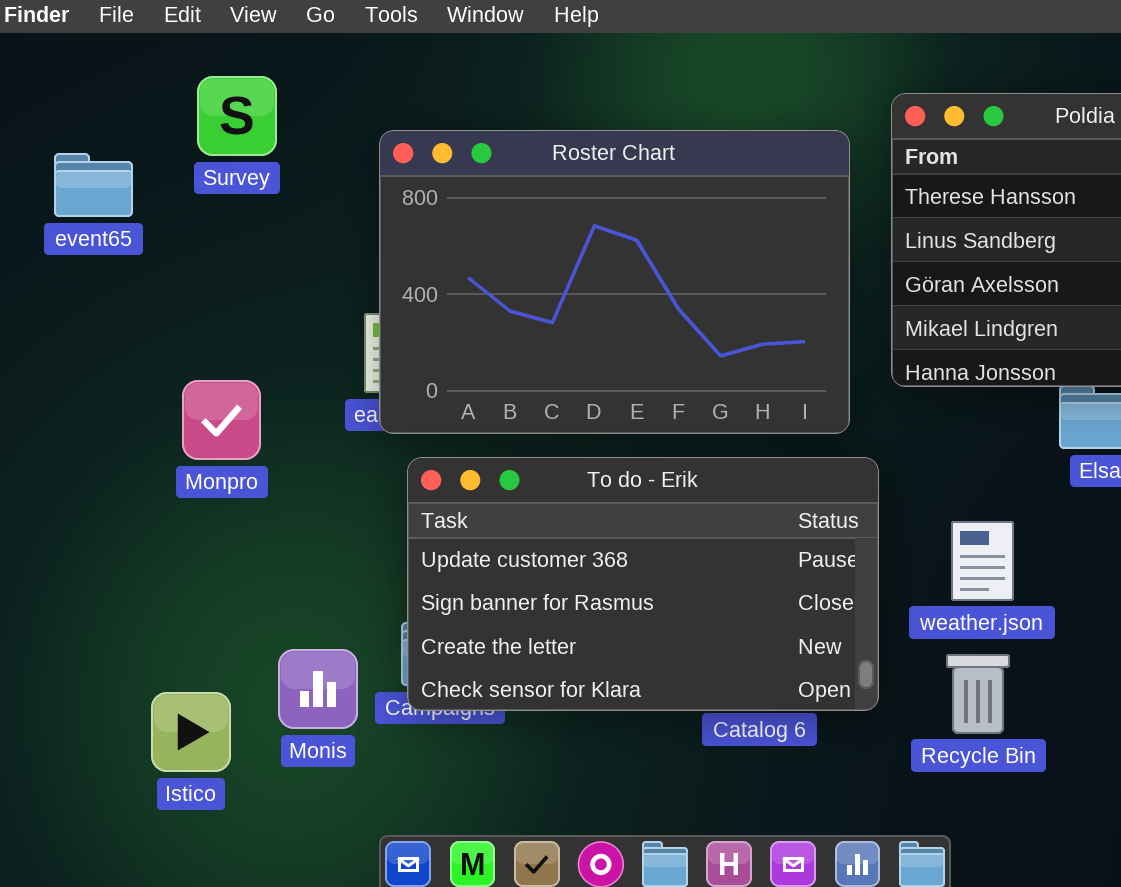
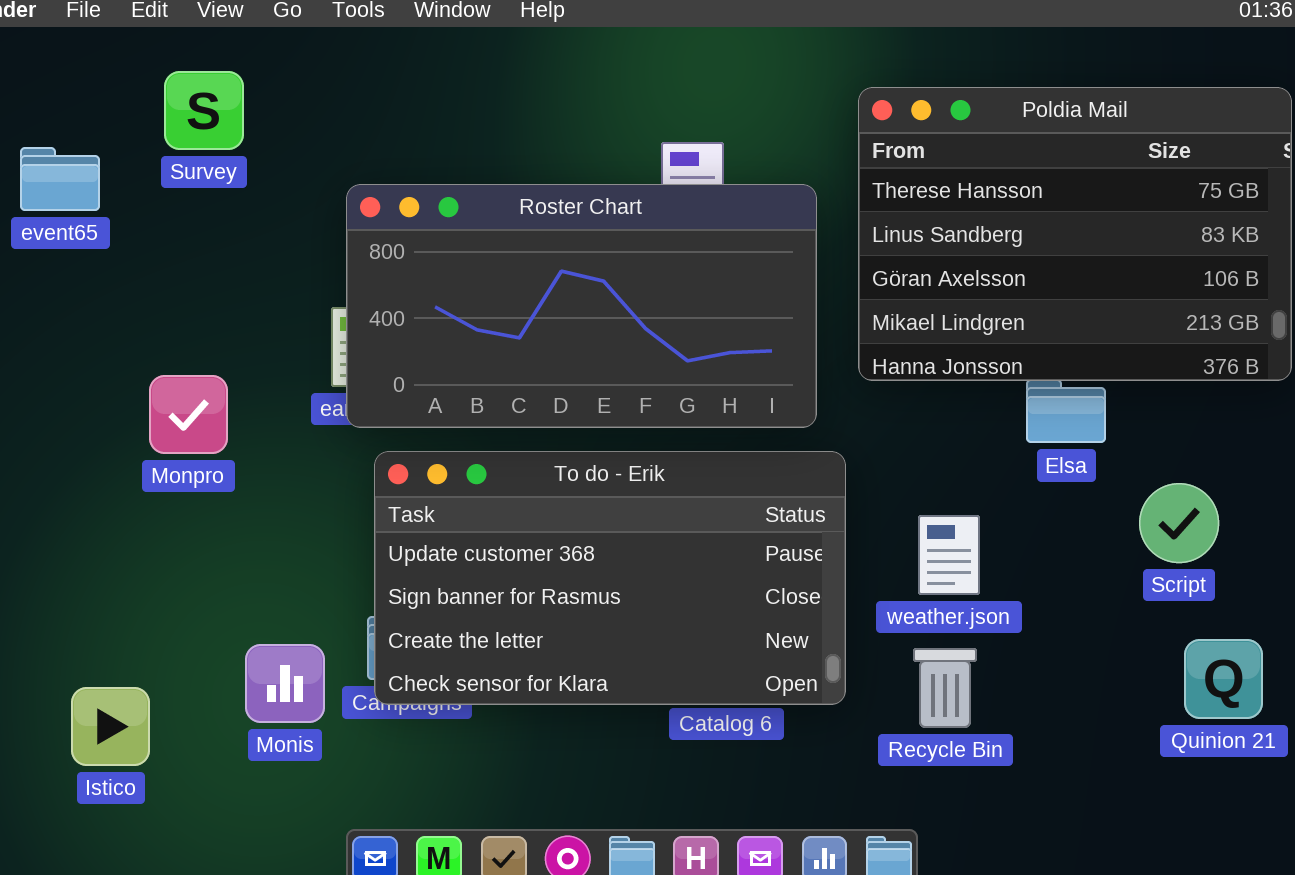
Roster Chart: [379,130,850,434] -> [346,184,817,428], resized
Istico: [151,692,231,772] -> [71,687,150,766], moved

